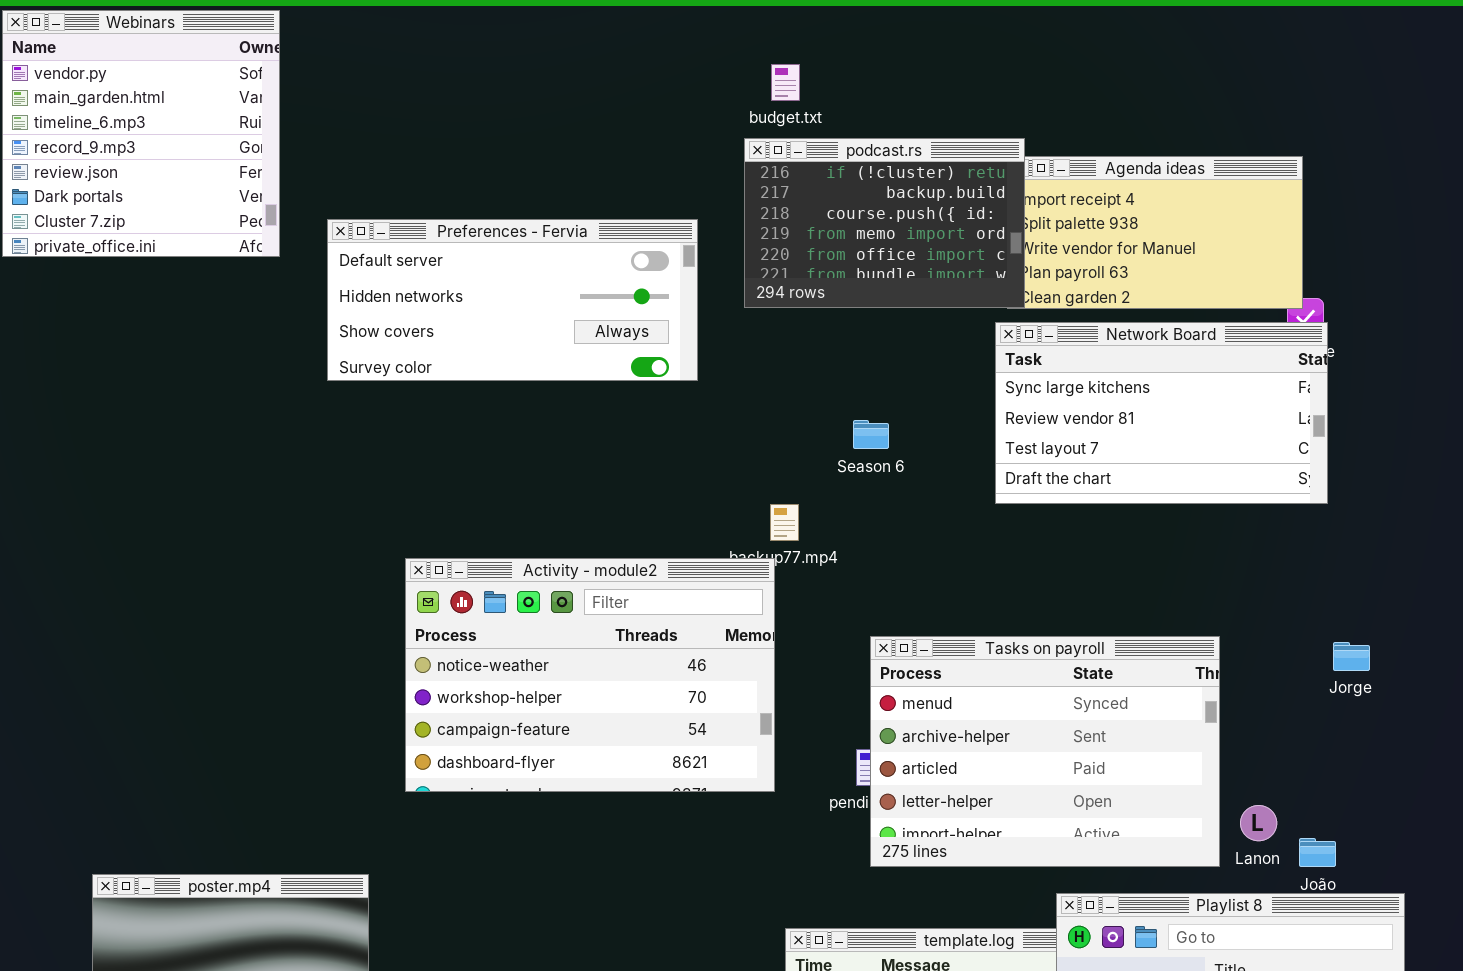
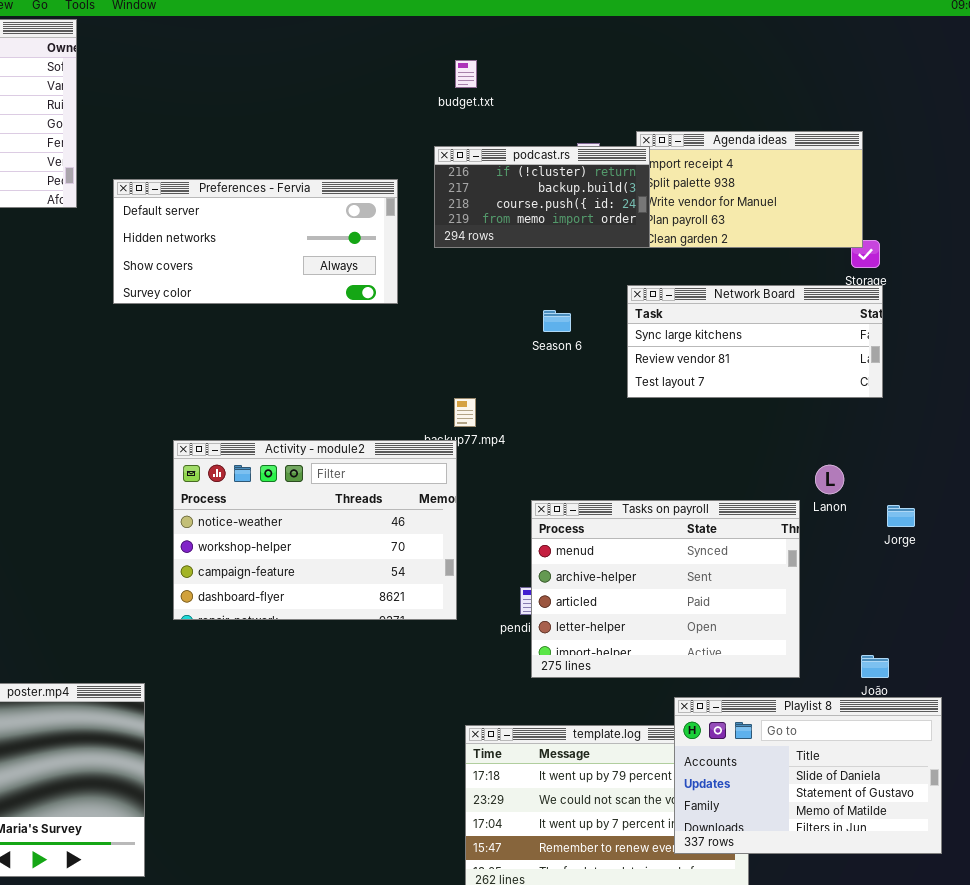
podcast.rs: [744,138,1025,308] -> [434,146,650,248], resized
Network Board: [995,322,1328,504] -> [627,285,883,398], resized
Season 6: [853,420,889,449] -> [543,310,571,332], moved
Lanon: [1240,805,1277,841] -> [815,465,844,494], moved

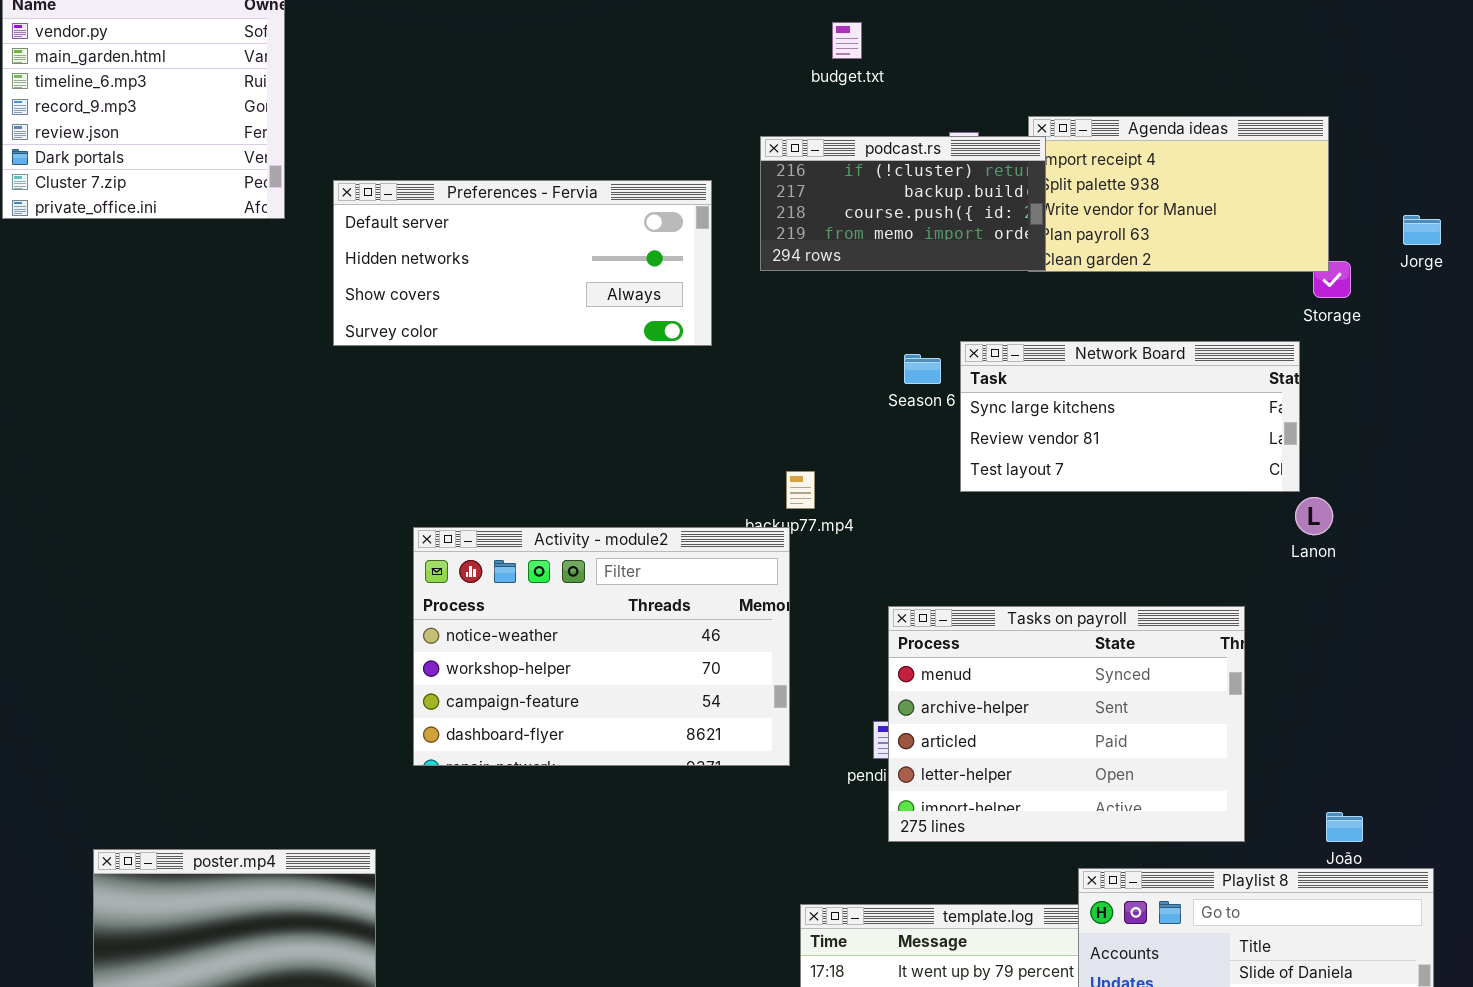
budget.txt: [455,60,477,88] -> [832,22,862,59], moved
Network Board: [627,285,883,398] -> [960,341,1300,492], moved
Lanon: [815,465,844,494] -> [1295,497,1333,535], moved
Jorge: [887,505,915,527] -> [1403,215,1441,245], moved

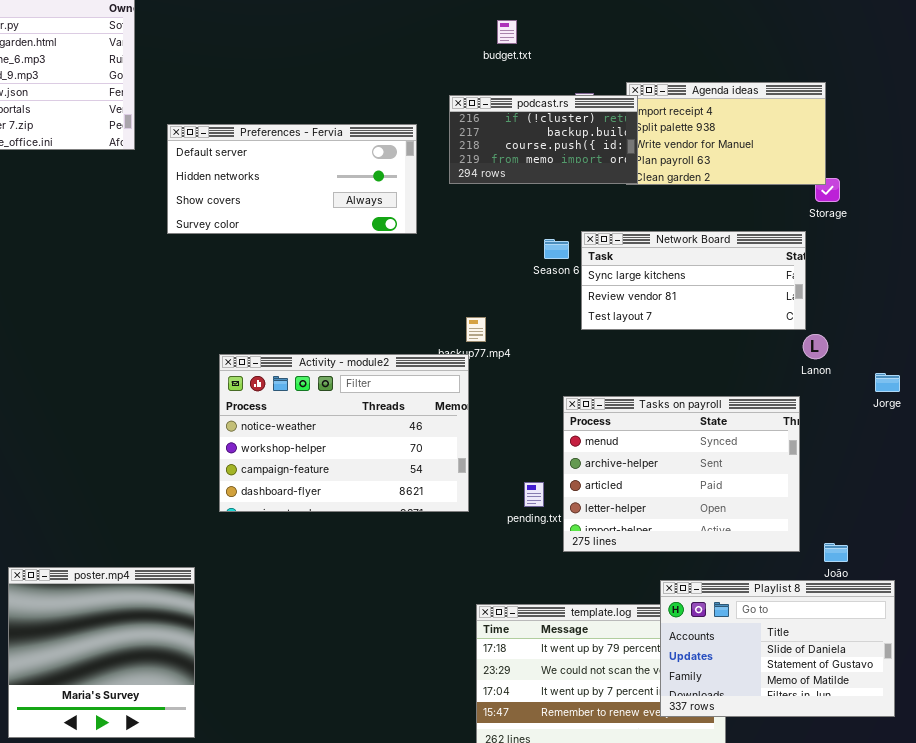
Jorge: [1403,215,1441,245] -> [875,373,900,392], moved
Tasks on payroll: [888,606,1245,842] -> [563,396,800,552], moved

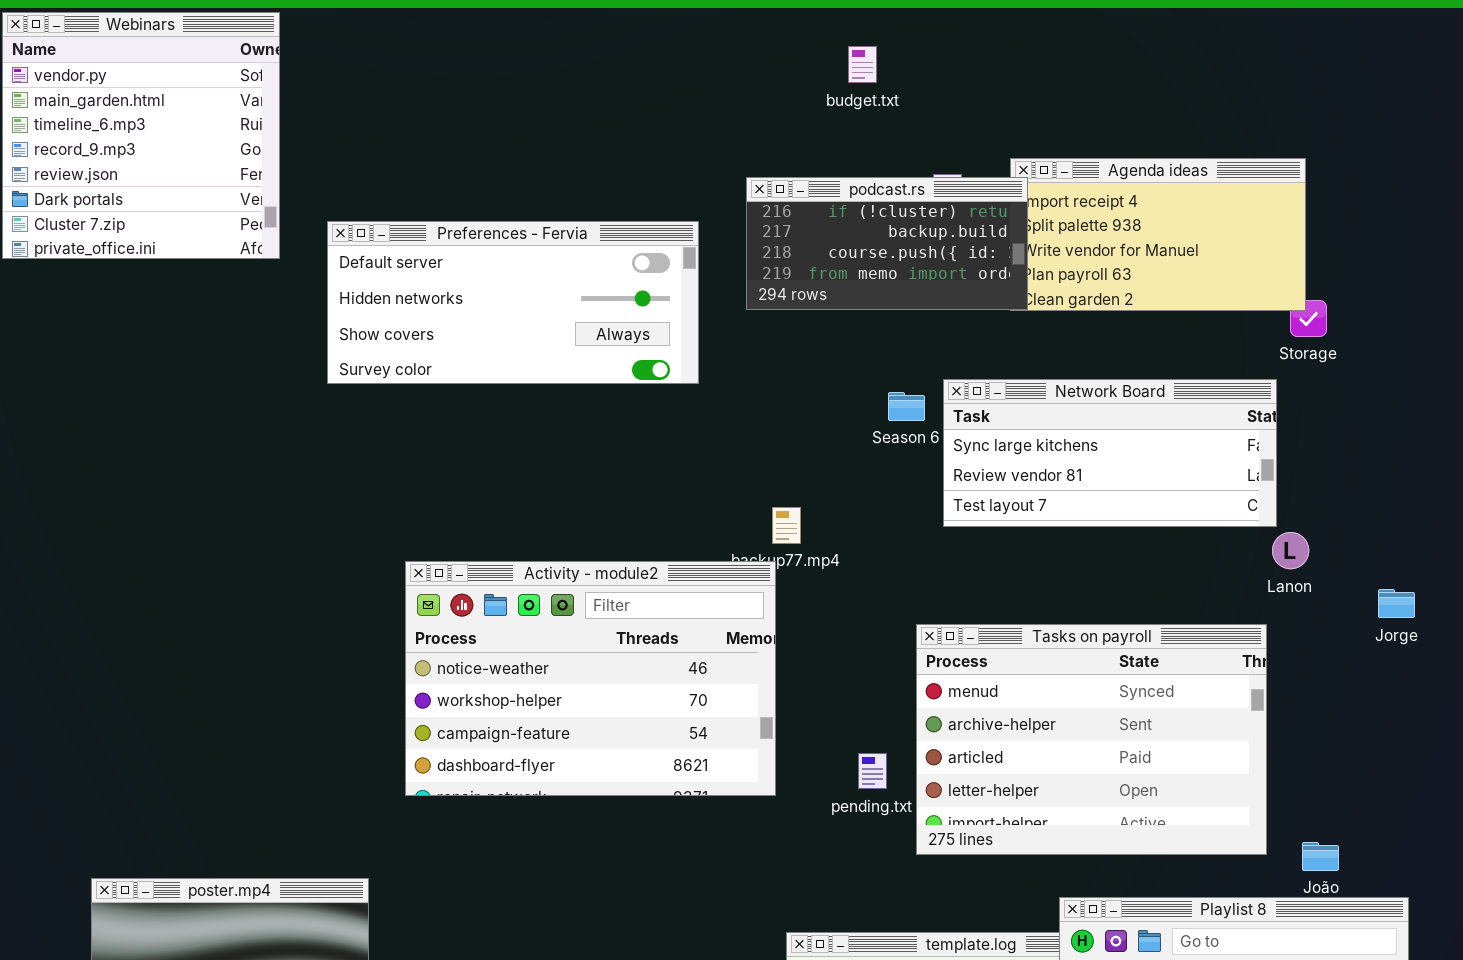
budget.txt: [497,20,517,44] -> [848,46,877,83], moved

